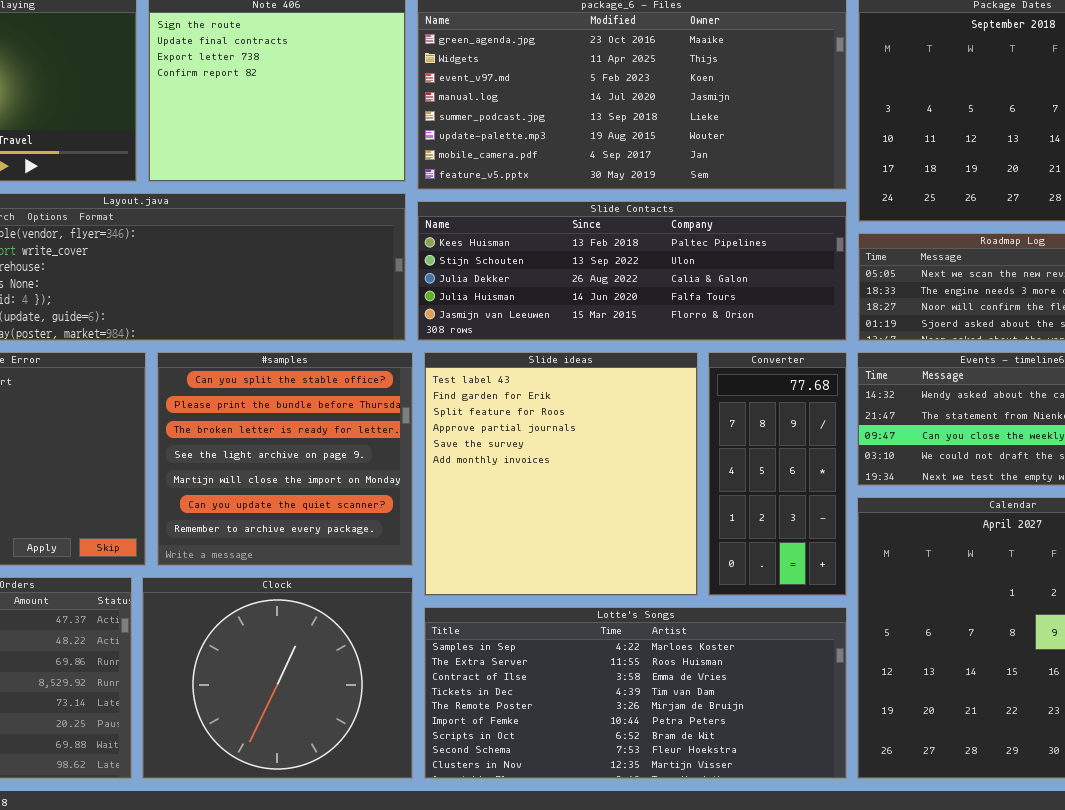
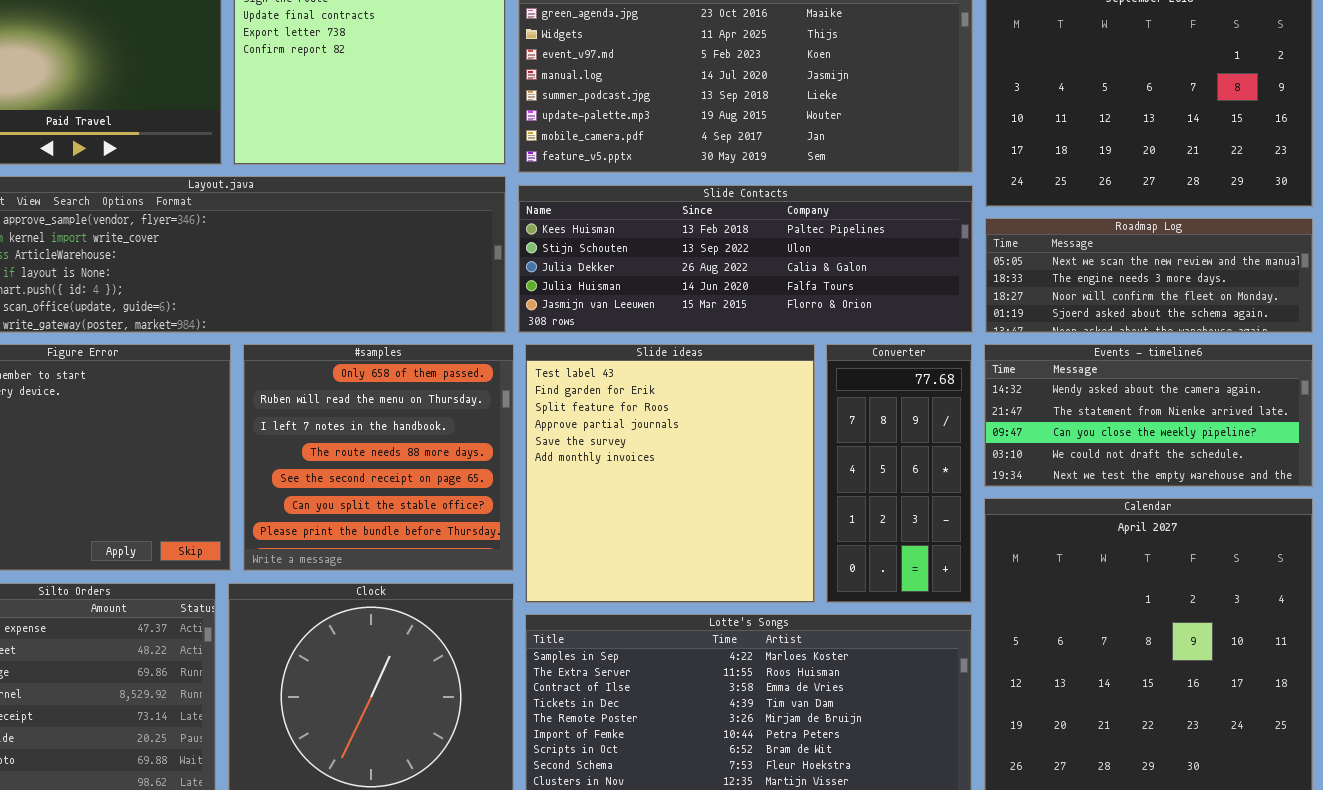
#samples: [157,352,413,566] -> [243,344,514,571], scrolled up 5 rows

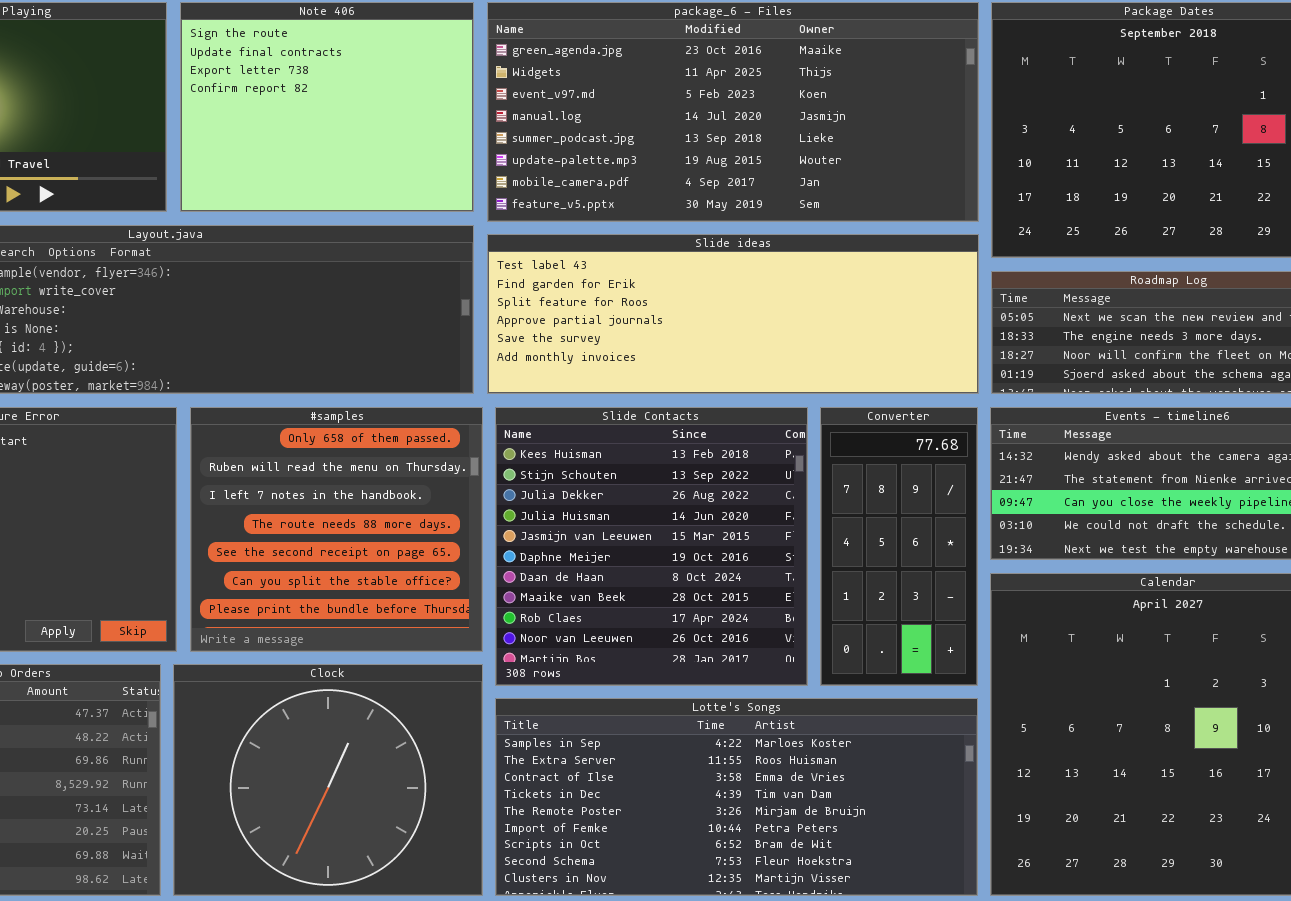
Slide Contacts: [518,185,973,333] -> [495,407,808,686], moved, resized
Slide ideas: [525,344,815,603] -> [487,234,979,394], moved, resized

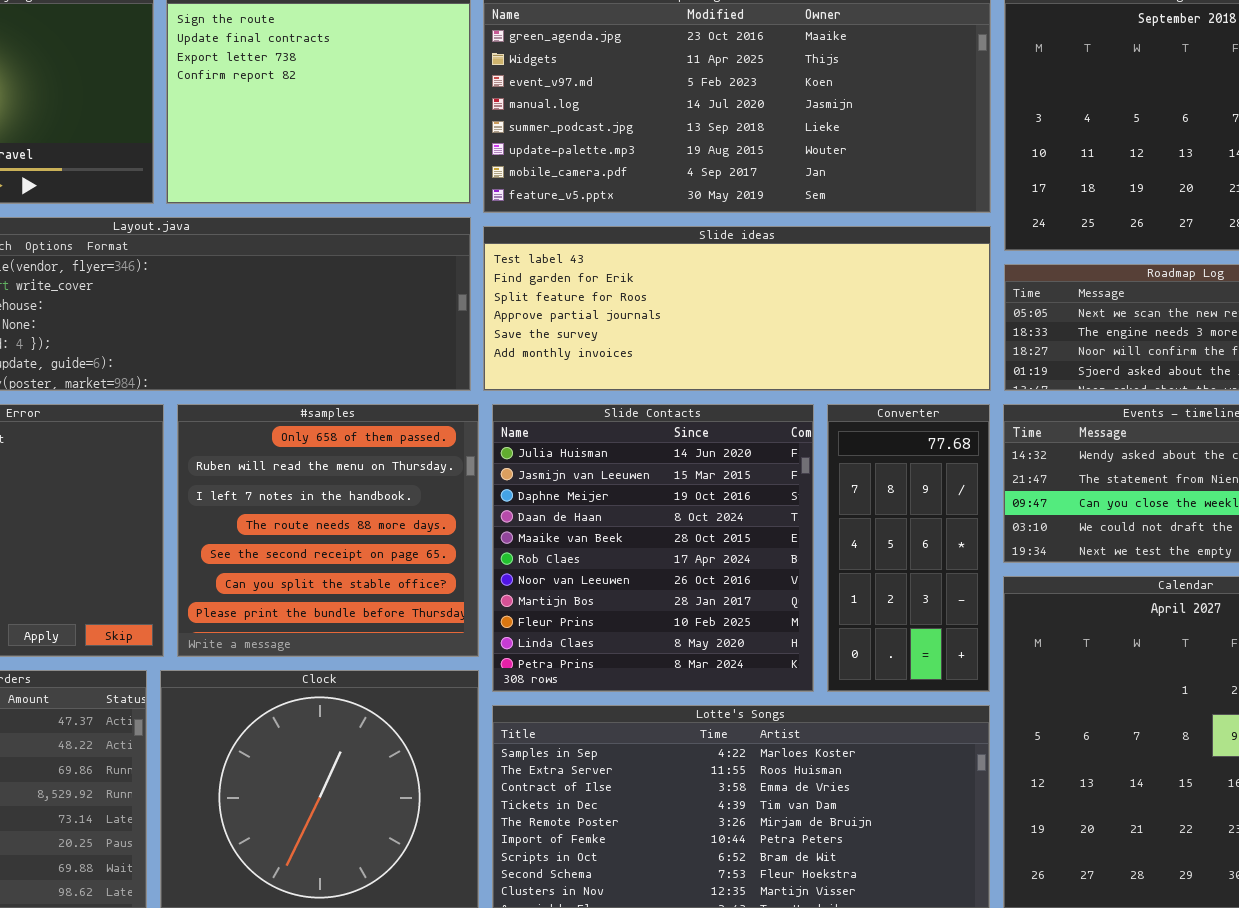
Slide Contacts: [495,407,808,686] -> [492,404,814,692], scrolled down 3 rows

